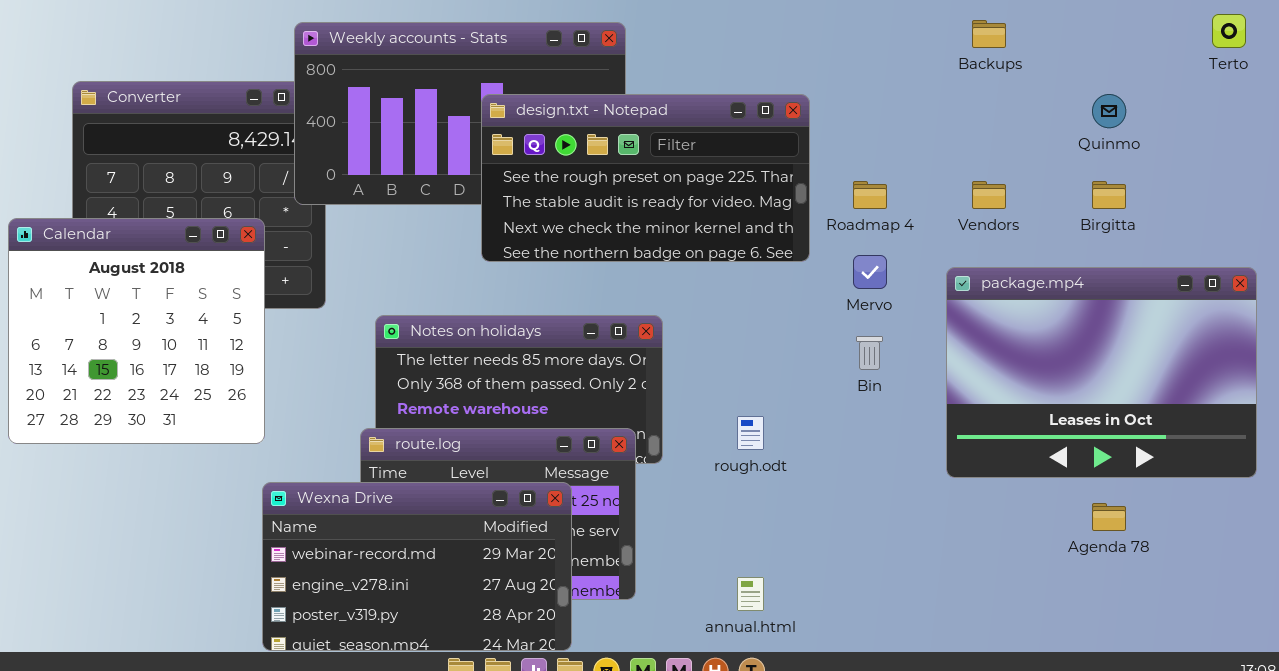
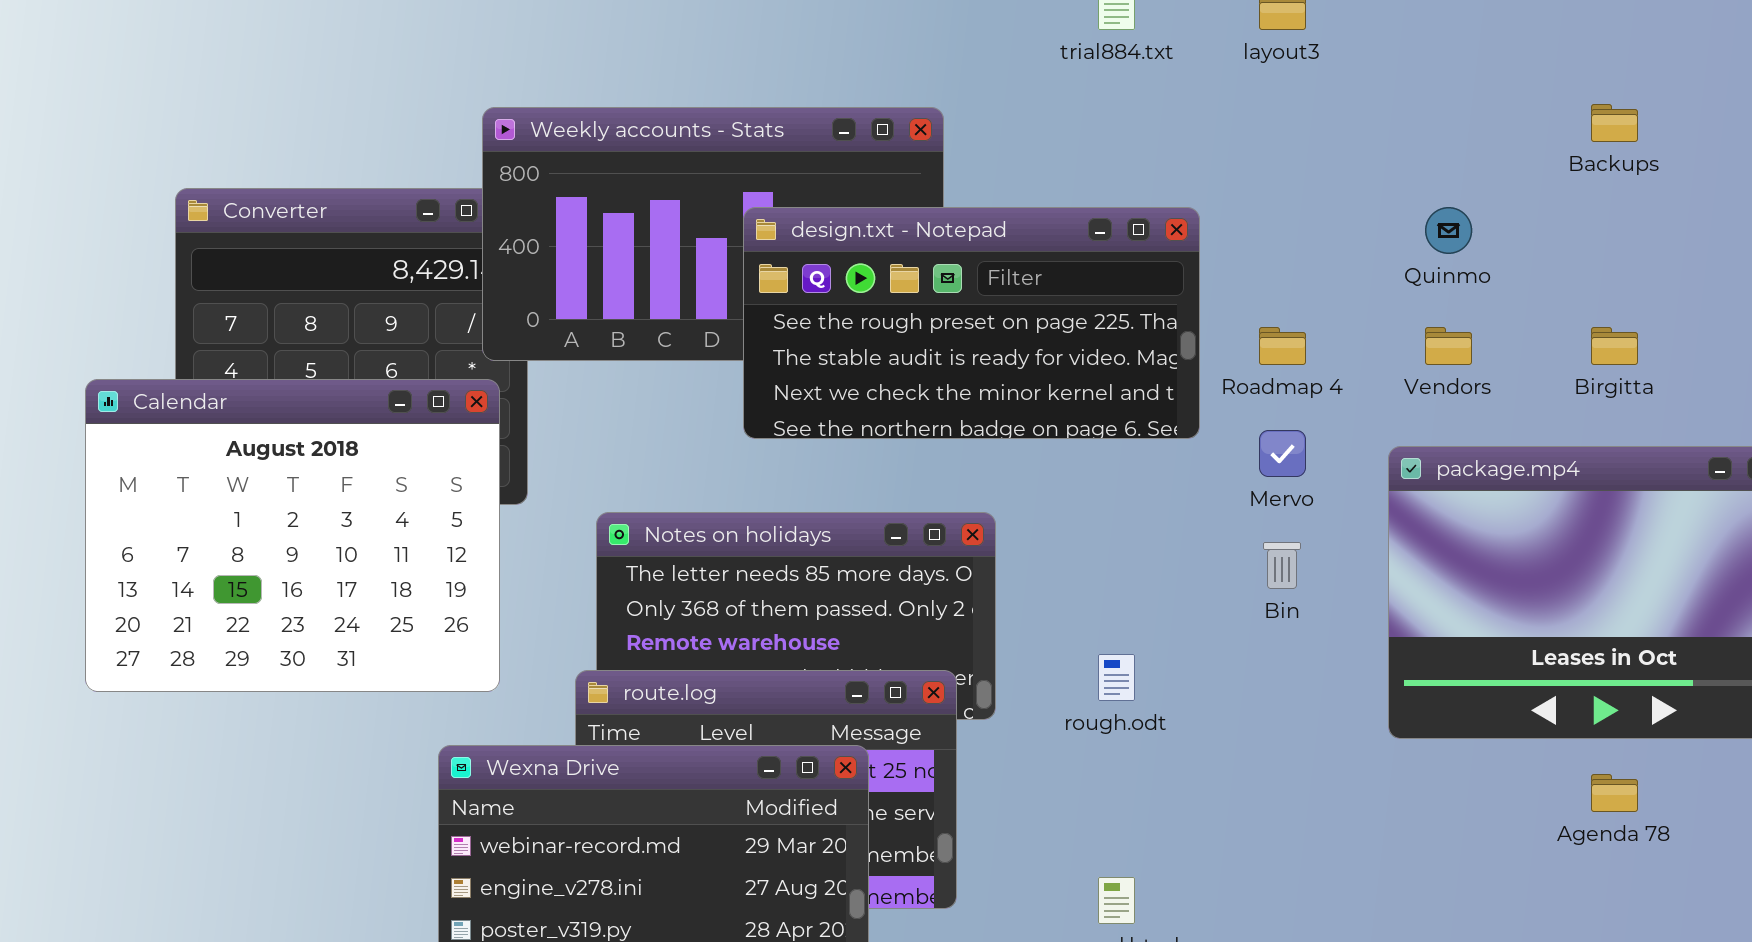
Backups: [972,20,1006,48] -> [1591,104,1638,142], moved
Quinmo: [1092,94,1126,128] -> [1425,207,1472,254], moved
Calendar: [8,218,265,444] -> [85,379,500,692], resized

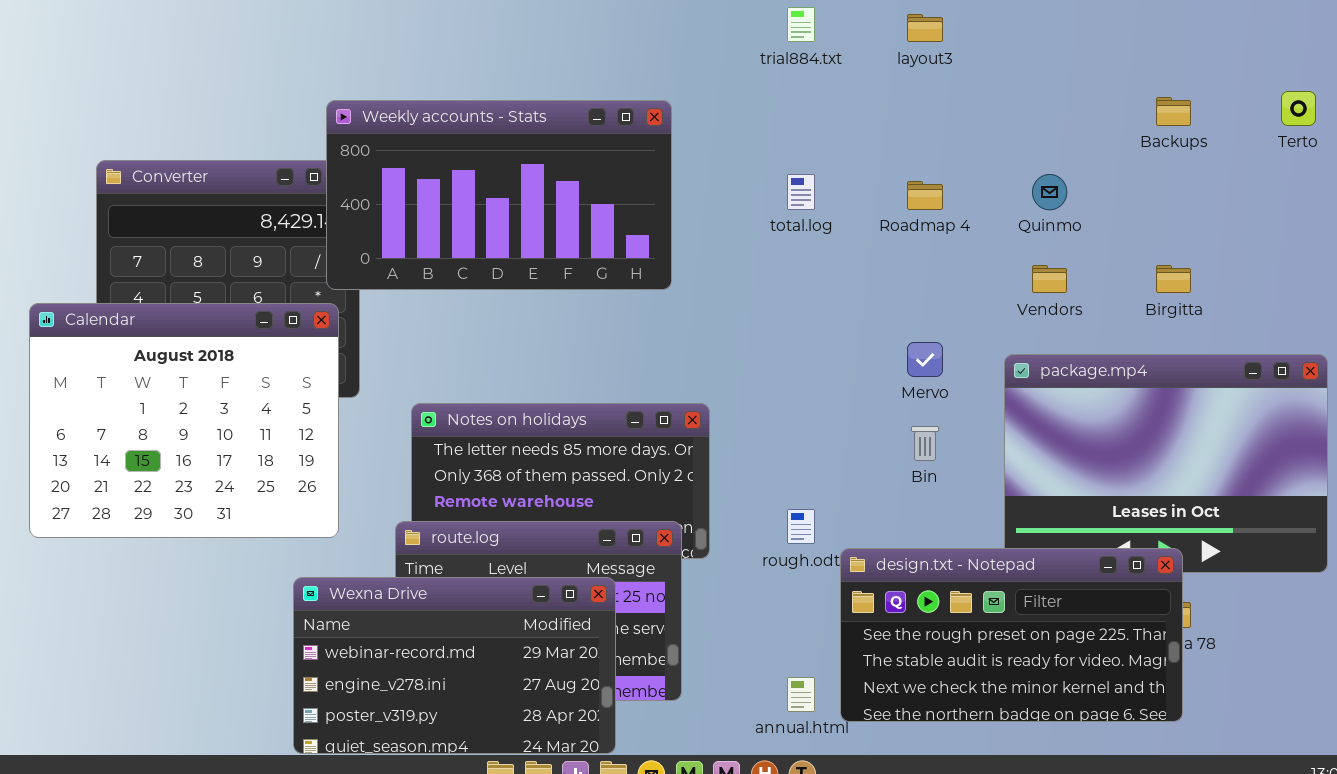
design.txt - Notepad: [743,207,1200,439] -> [840,548,1183,722], moved
Roadmap 4: [1259,327,1306,365] -> [907,181,943,210], moved

